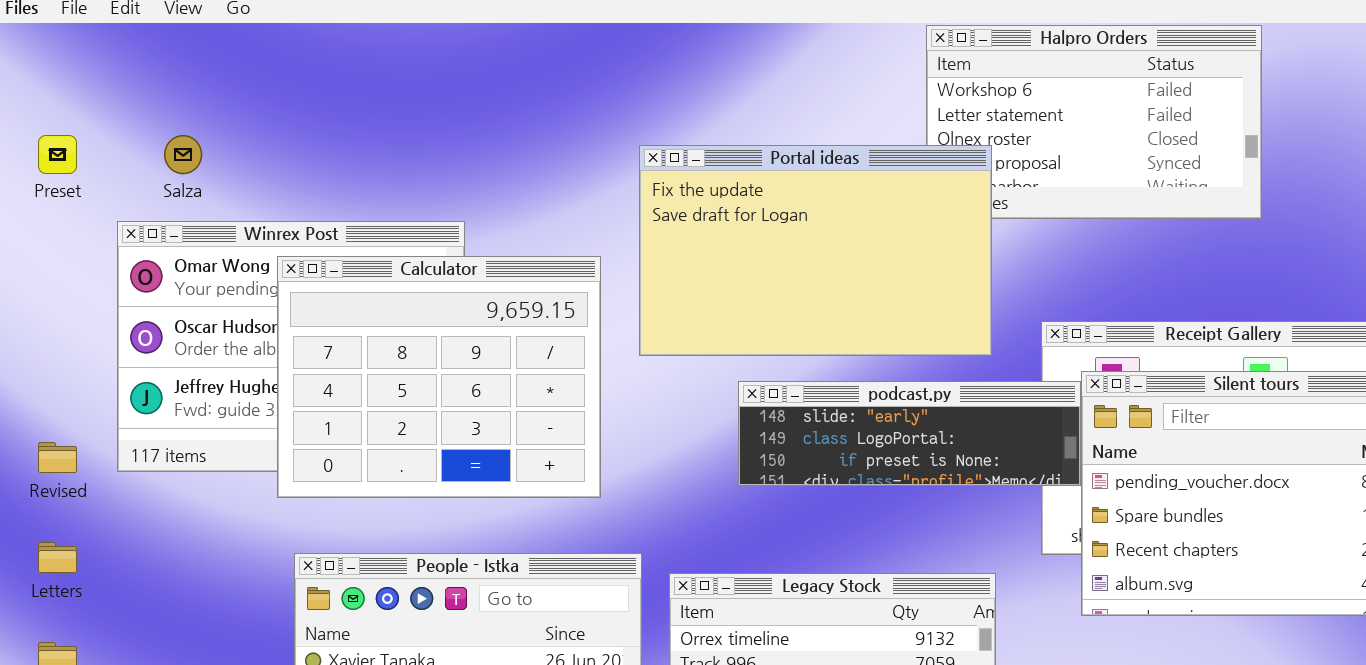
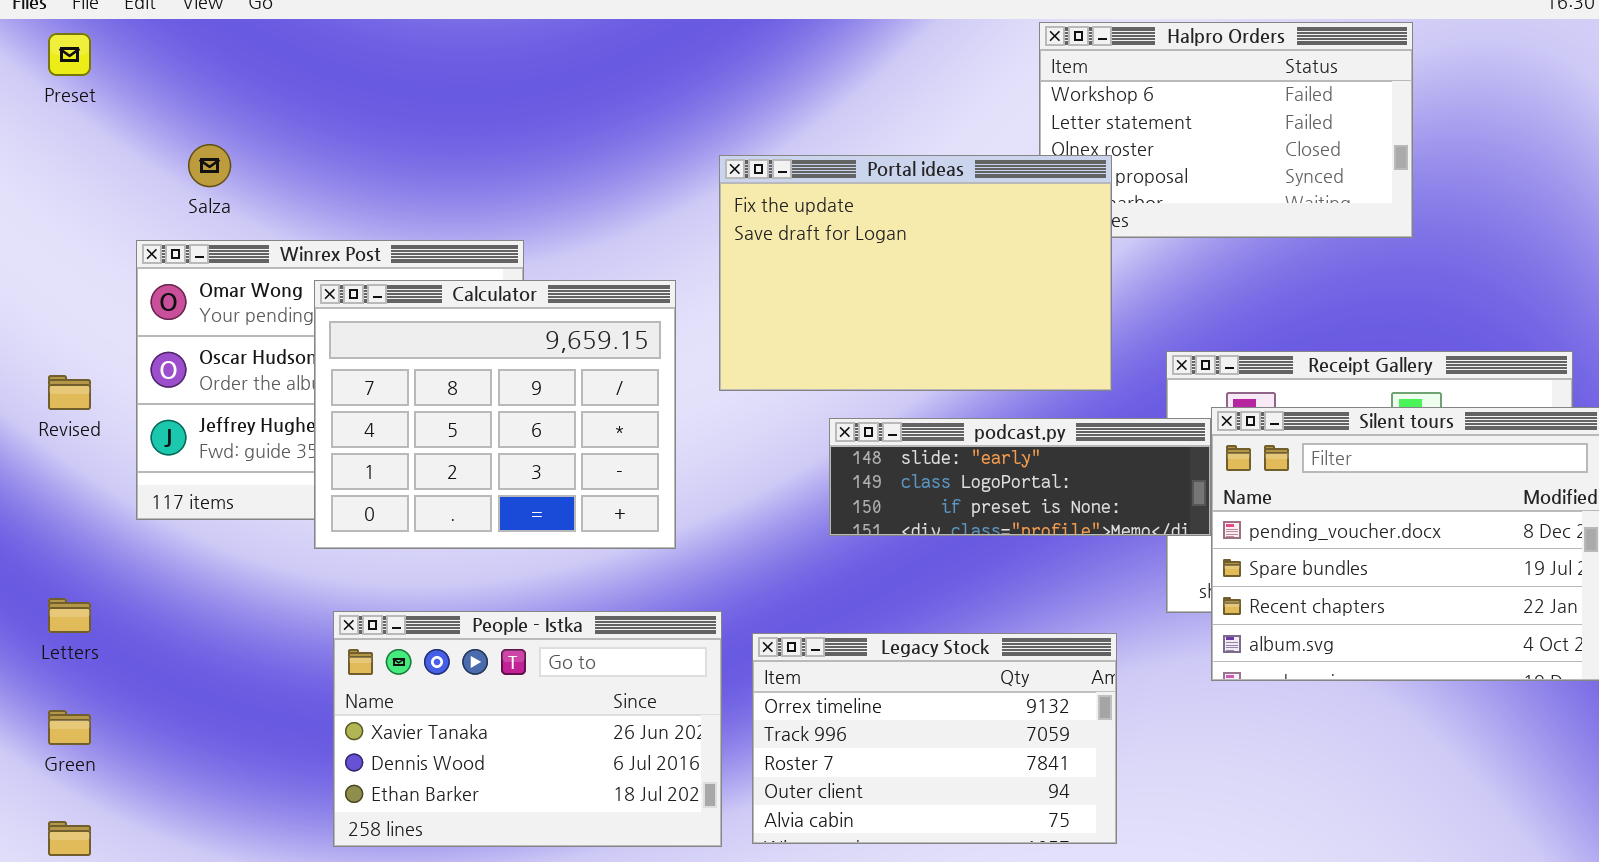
Preset: [38,135,77,174] -> [48,33,91,76], moved
Revised: [38,442,77,473] -> [48,375,91,410], moved

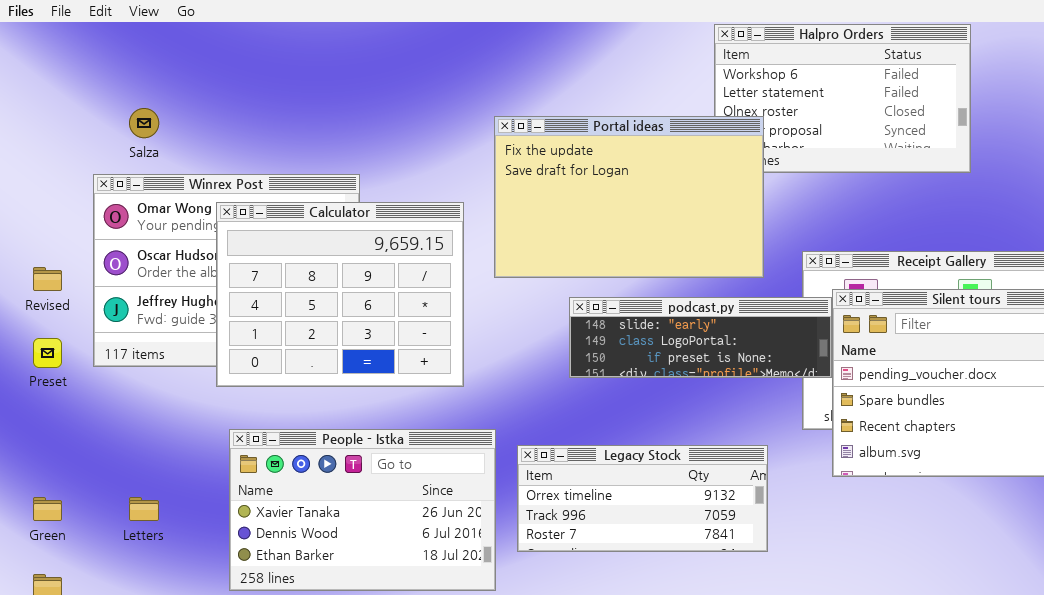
Preset: [48,33,91,76] -> [33,338,62,368], moved
Letters: [48,598,91,633] -> [129,497,159,521], moved
Legacy Stock: [752,633,1117,844] -> [517,445,768,552], resized

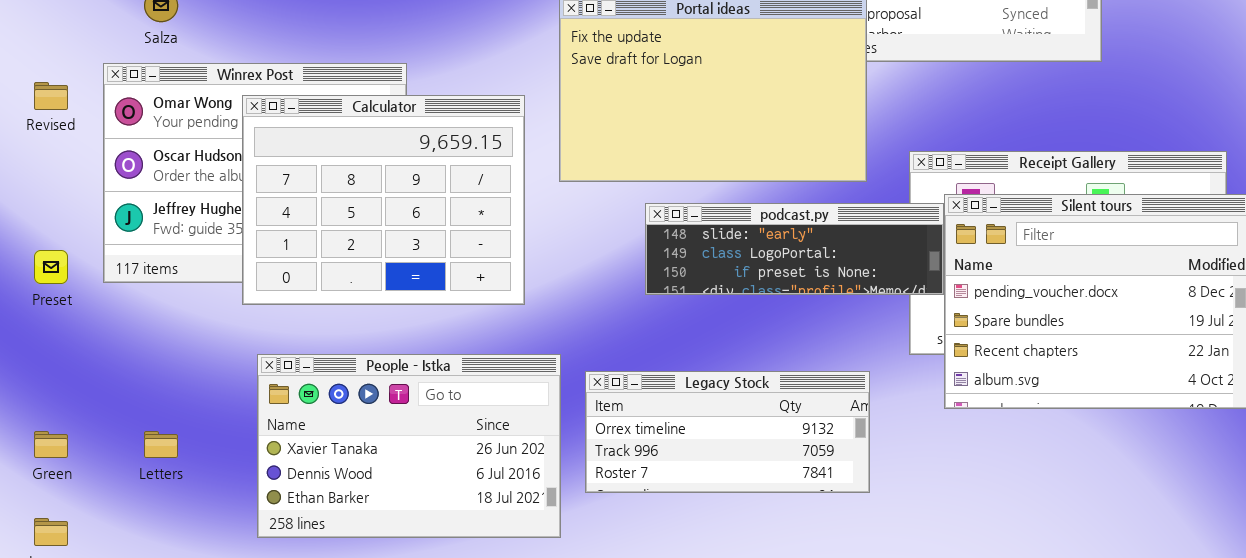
Revised: [33,267,62,291] -> [34,82,68,110], moved

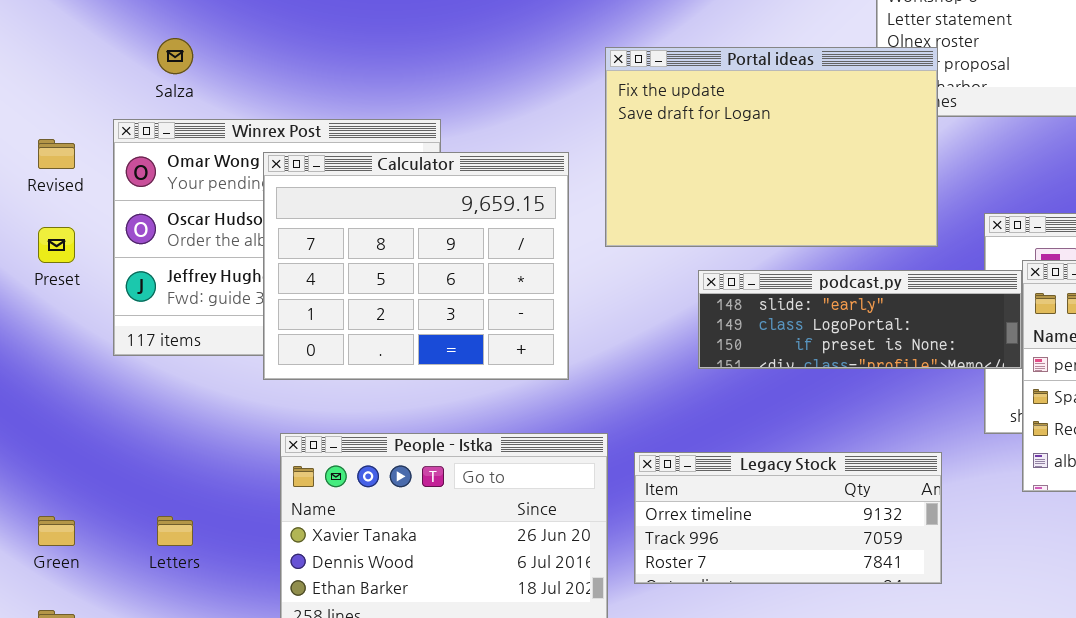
Preset: [34,250,68,284] -> [38,227,75,263], moved

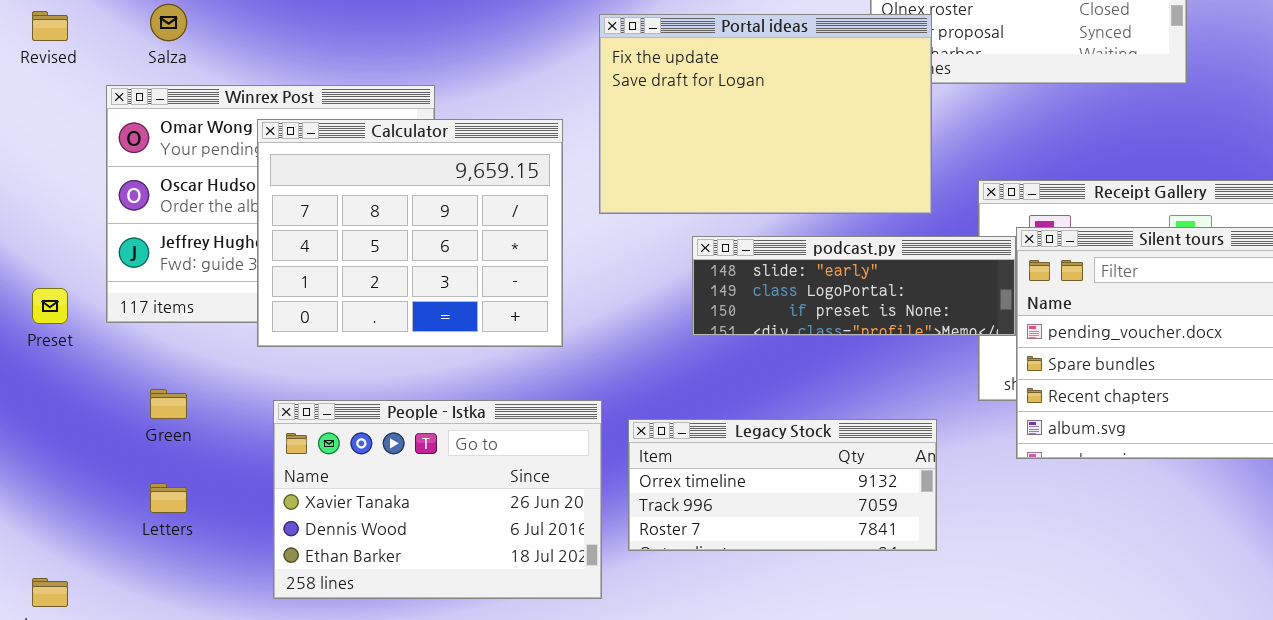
Revised: [38,139,75,169] -> [32,11,68,41], moved
Preset: [38,227,75,263] -> [32,288,68,324], moved
Green: [38,516,75,546] -> [150,389,187,419], moved

